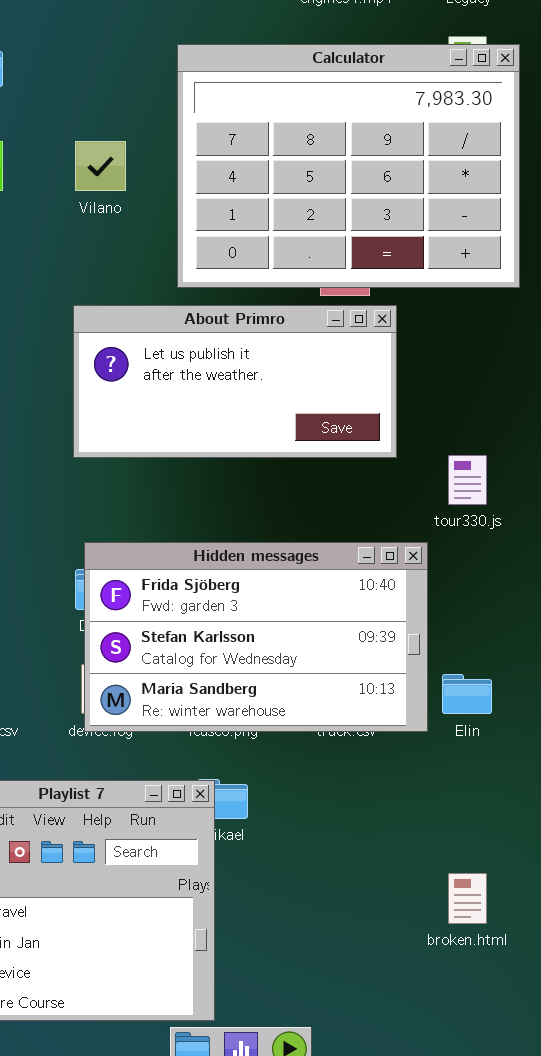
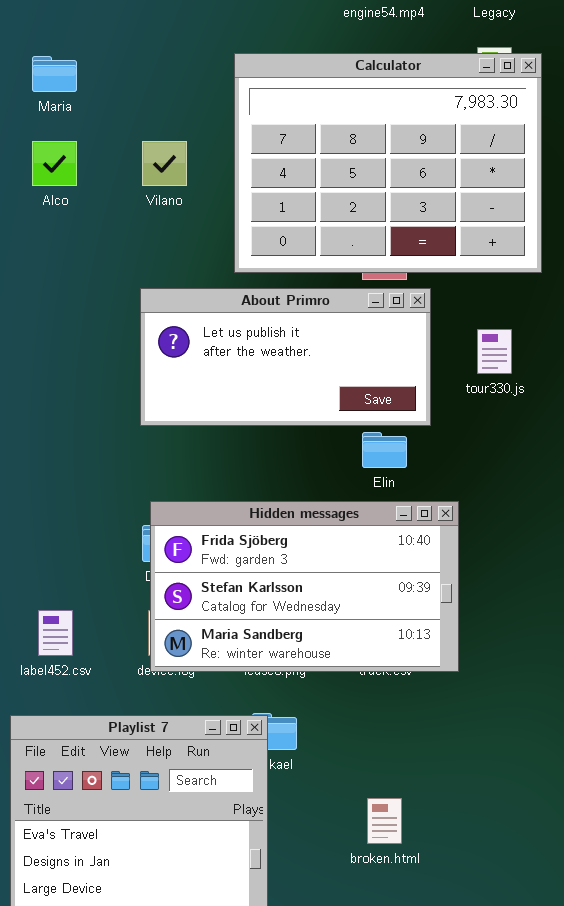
tour330.js: [448,455,487,505] -> [477,329,512,374], moved
Elin: [442,674,492,714] -> [362,432,407,468], moved
broken.html: [448,873,487,924] -> [367,798,402,844], moved

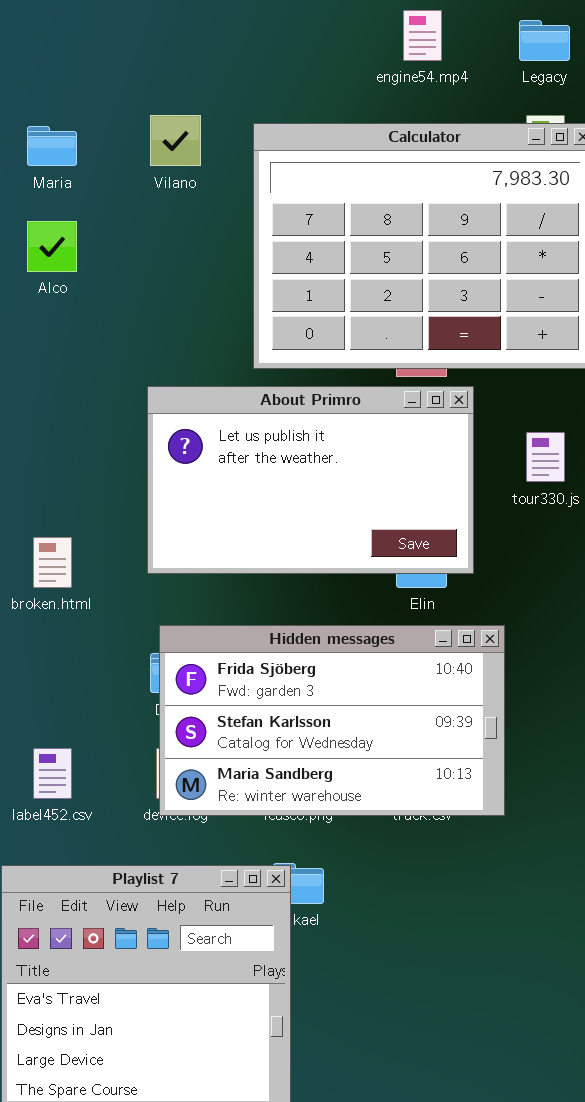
Vilano: [142,141,187,186] -> [150,115,201,166], moved
About Primro: [140,288,431,426] -> [147,386,474,574], resized
broken.html: [367,798,402,844] -> [33,537,72,588], moved

